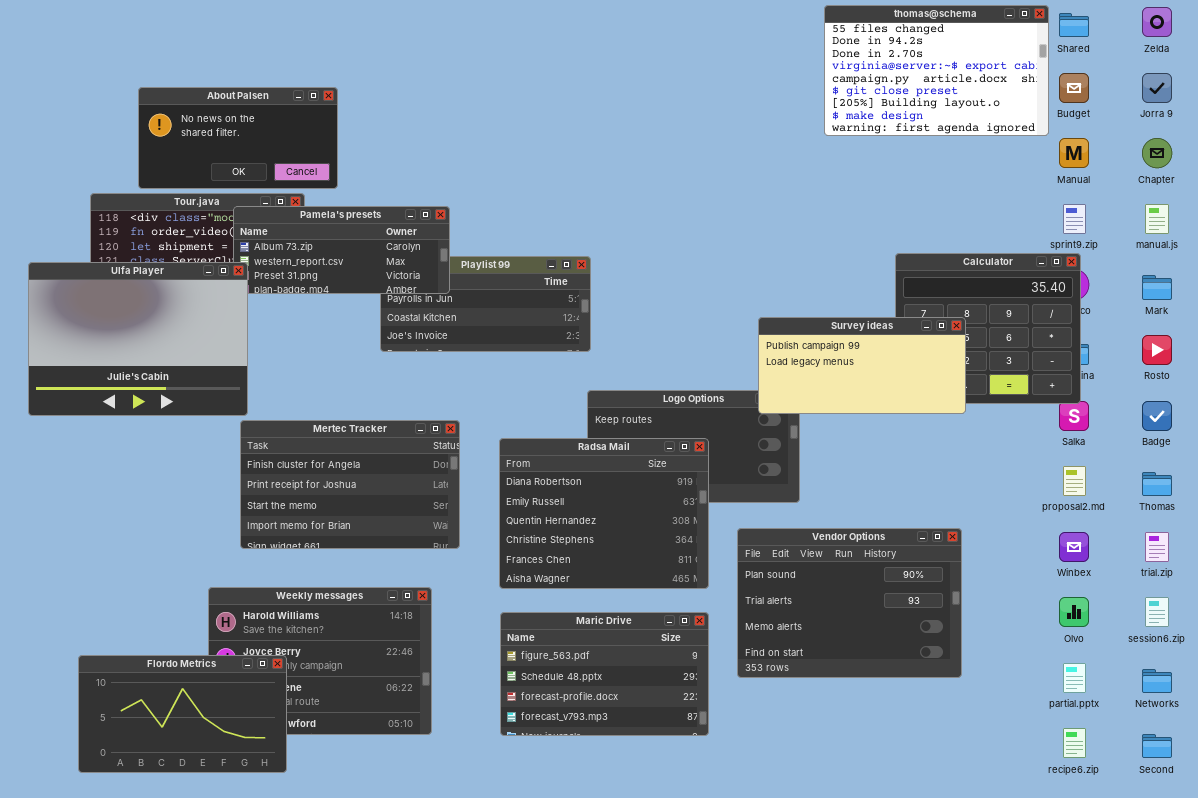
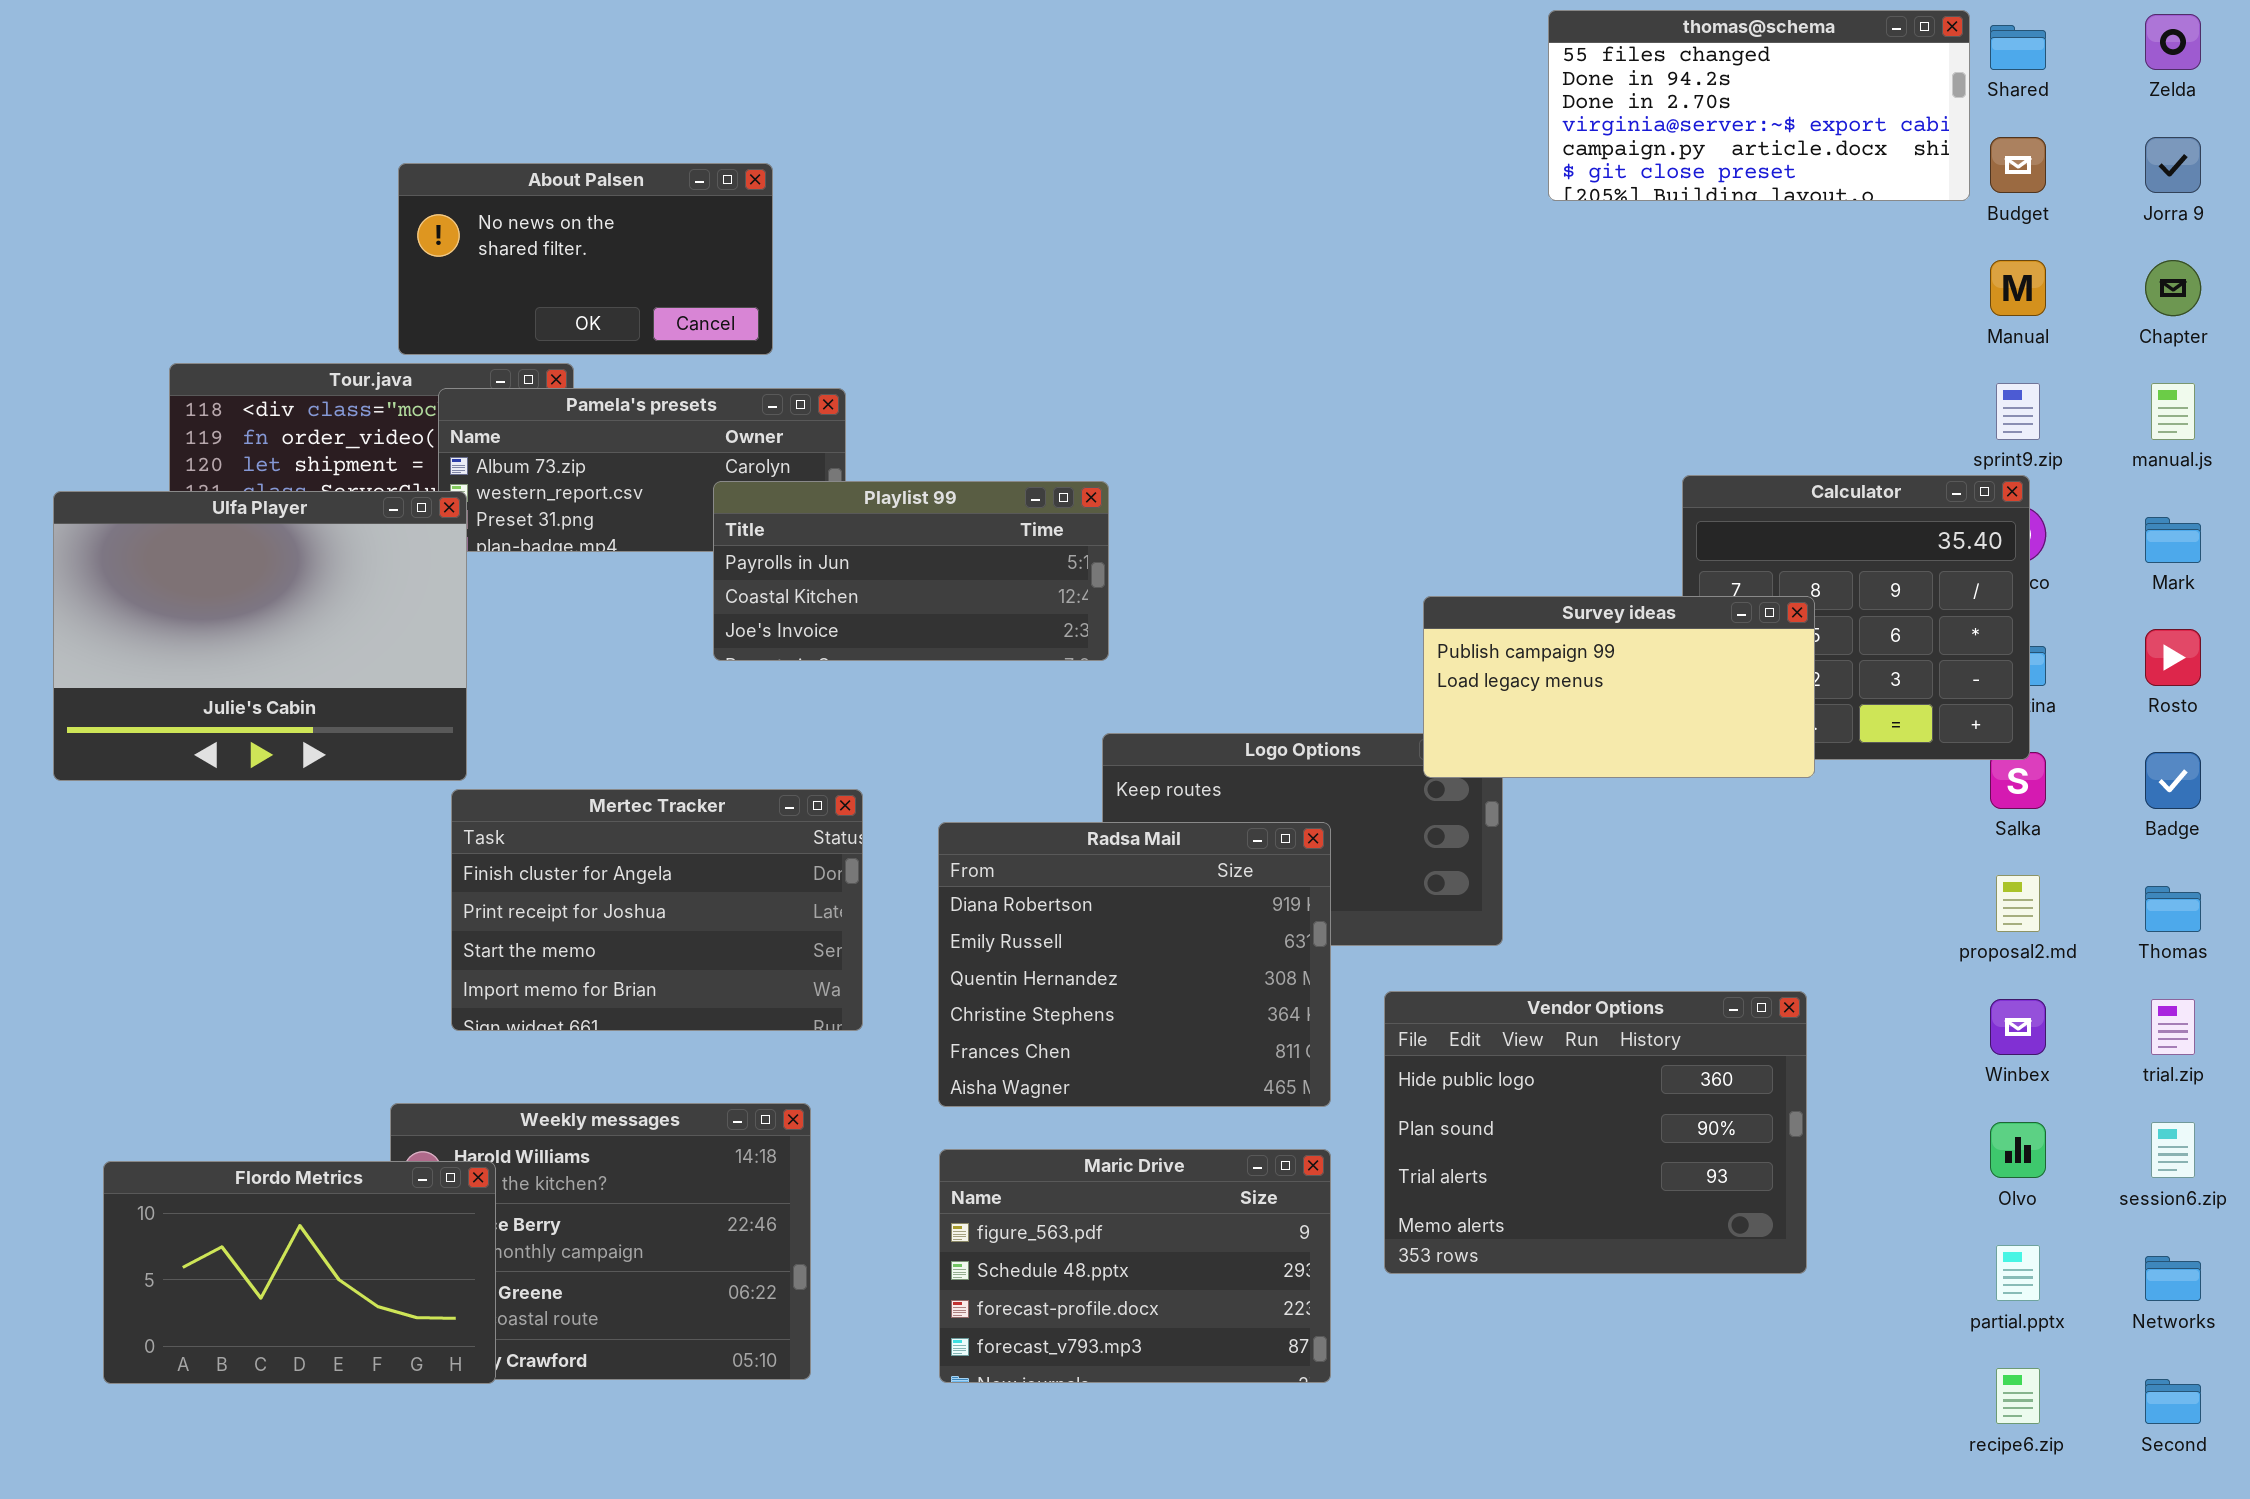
thomas@schema: [824,5,1049,136] -> [1548,10,1970,201], resized
About Palsen: [138,87,338,189] -> [398,163,773,355], moved
Playlist 99: [380,256,591,352] -> [713,481,1109,661], raised
Vendor Options: [737,528,962,678] -> [1384,991,1807,1274], scrolled up 1 row
Flordo Metrics: [78,655,287,773] -> [103,1161,496,1384], moved

